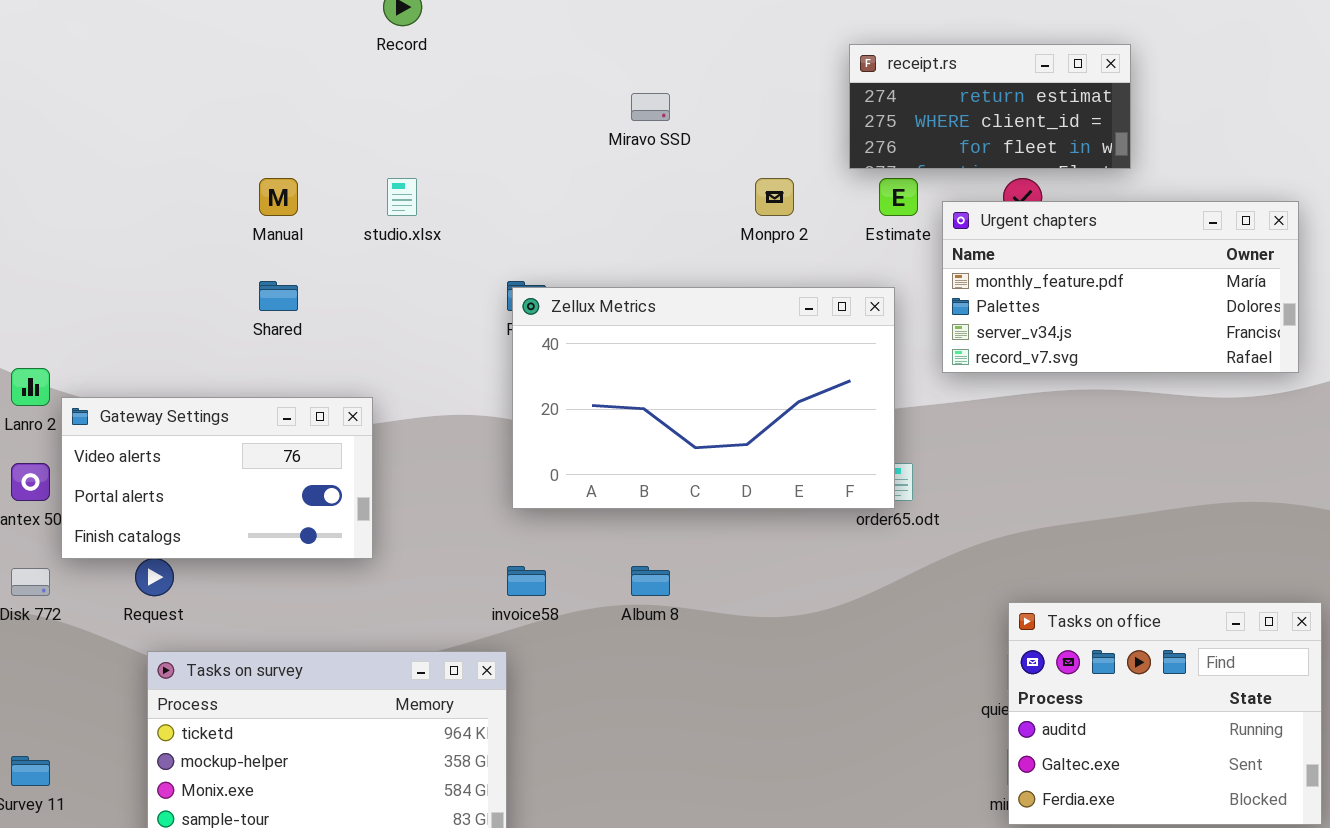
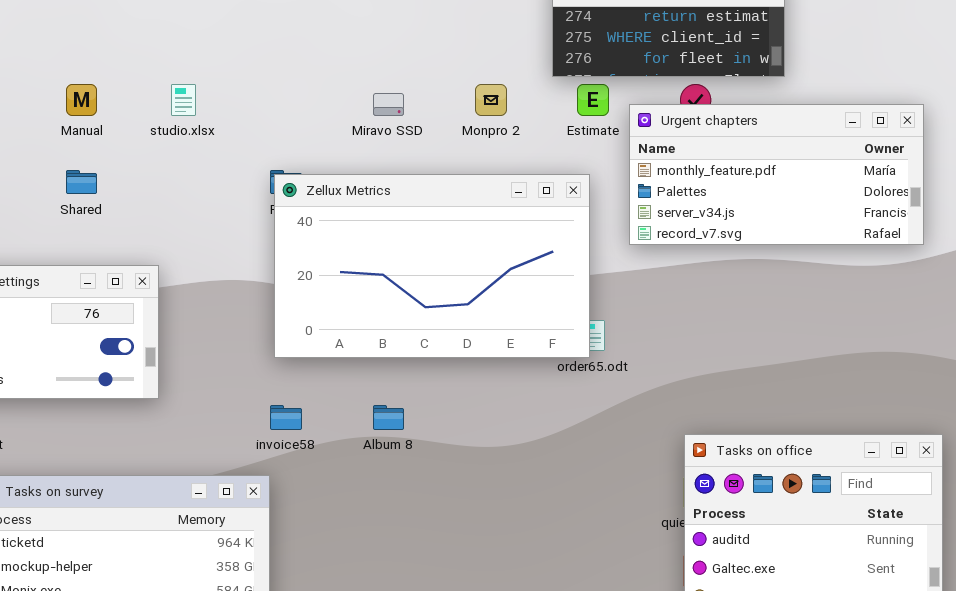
Miravo SSD: [631,93,670,121] -> [373,93,404,116], moved

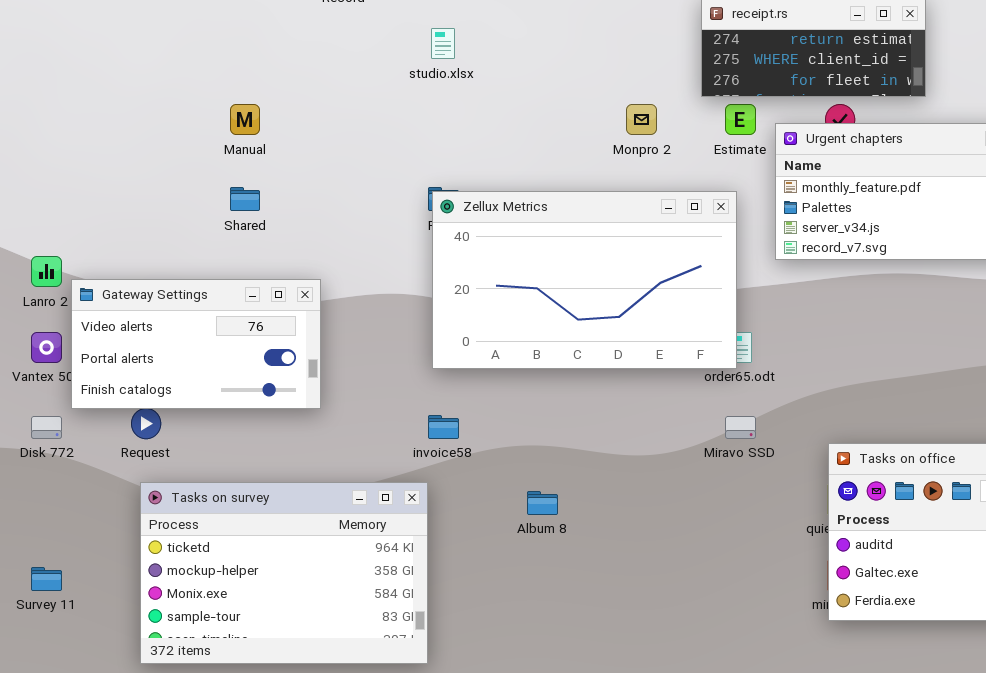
studio.xlsx: [171,84,196,116] -> [431,28,455,59], moved
Miravo SSD: [373,93,404,116] -> [725,416,756,439], moved
Album 8: [373,405,404,430] -> [527,491,558,515], moved

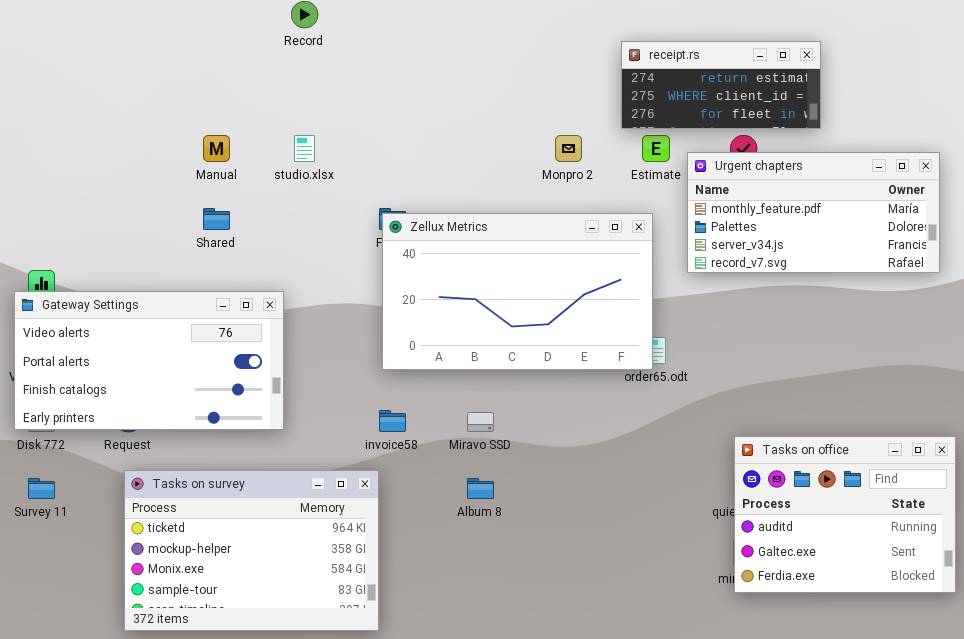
studio.xlsx: [431,28,455,59] -> [294,135,315,162], moved
Gateway Settings: [71,279,321,409] -> [14,291,284,430], resized
Miravo SSD: [725,416,756,439] -> [467,412,494,432], moved
Survey 11: [31,567,62,591] -> [28,478,55,499], moved

